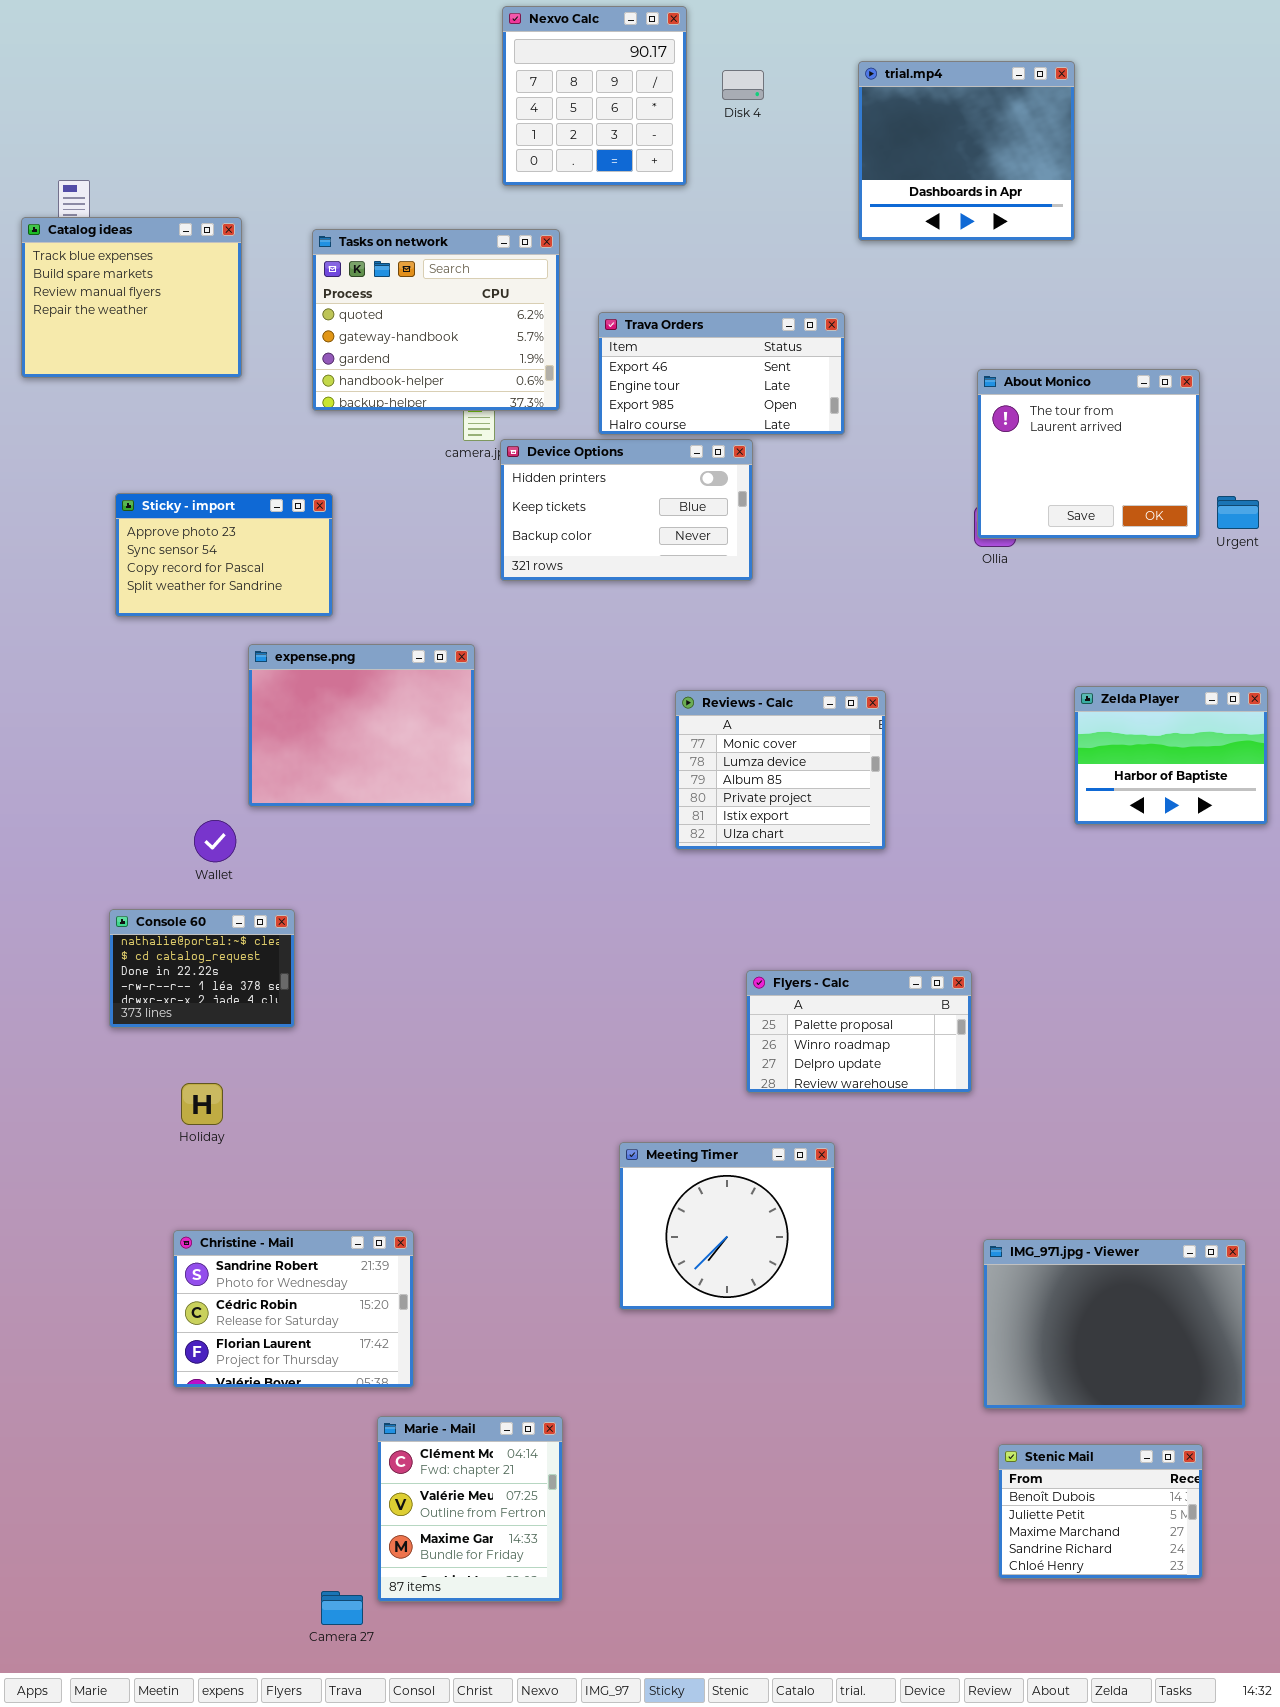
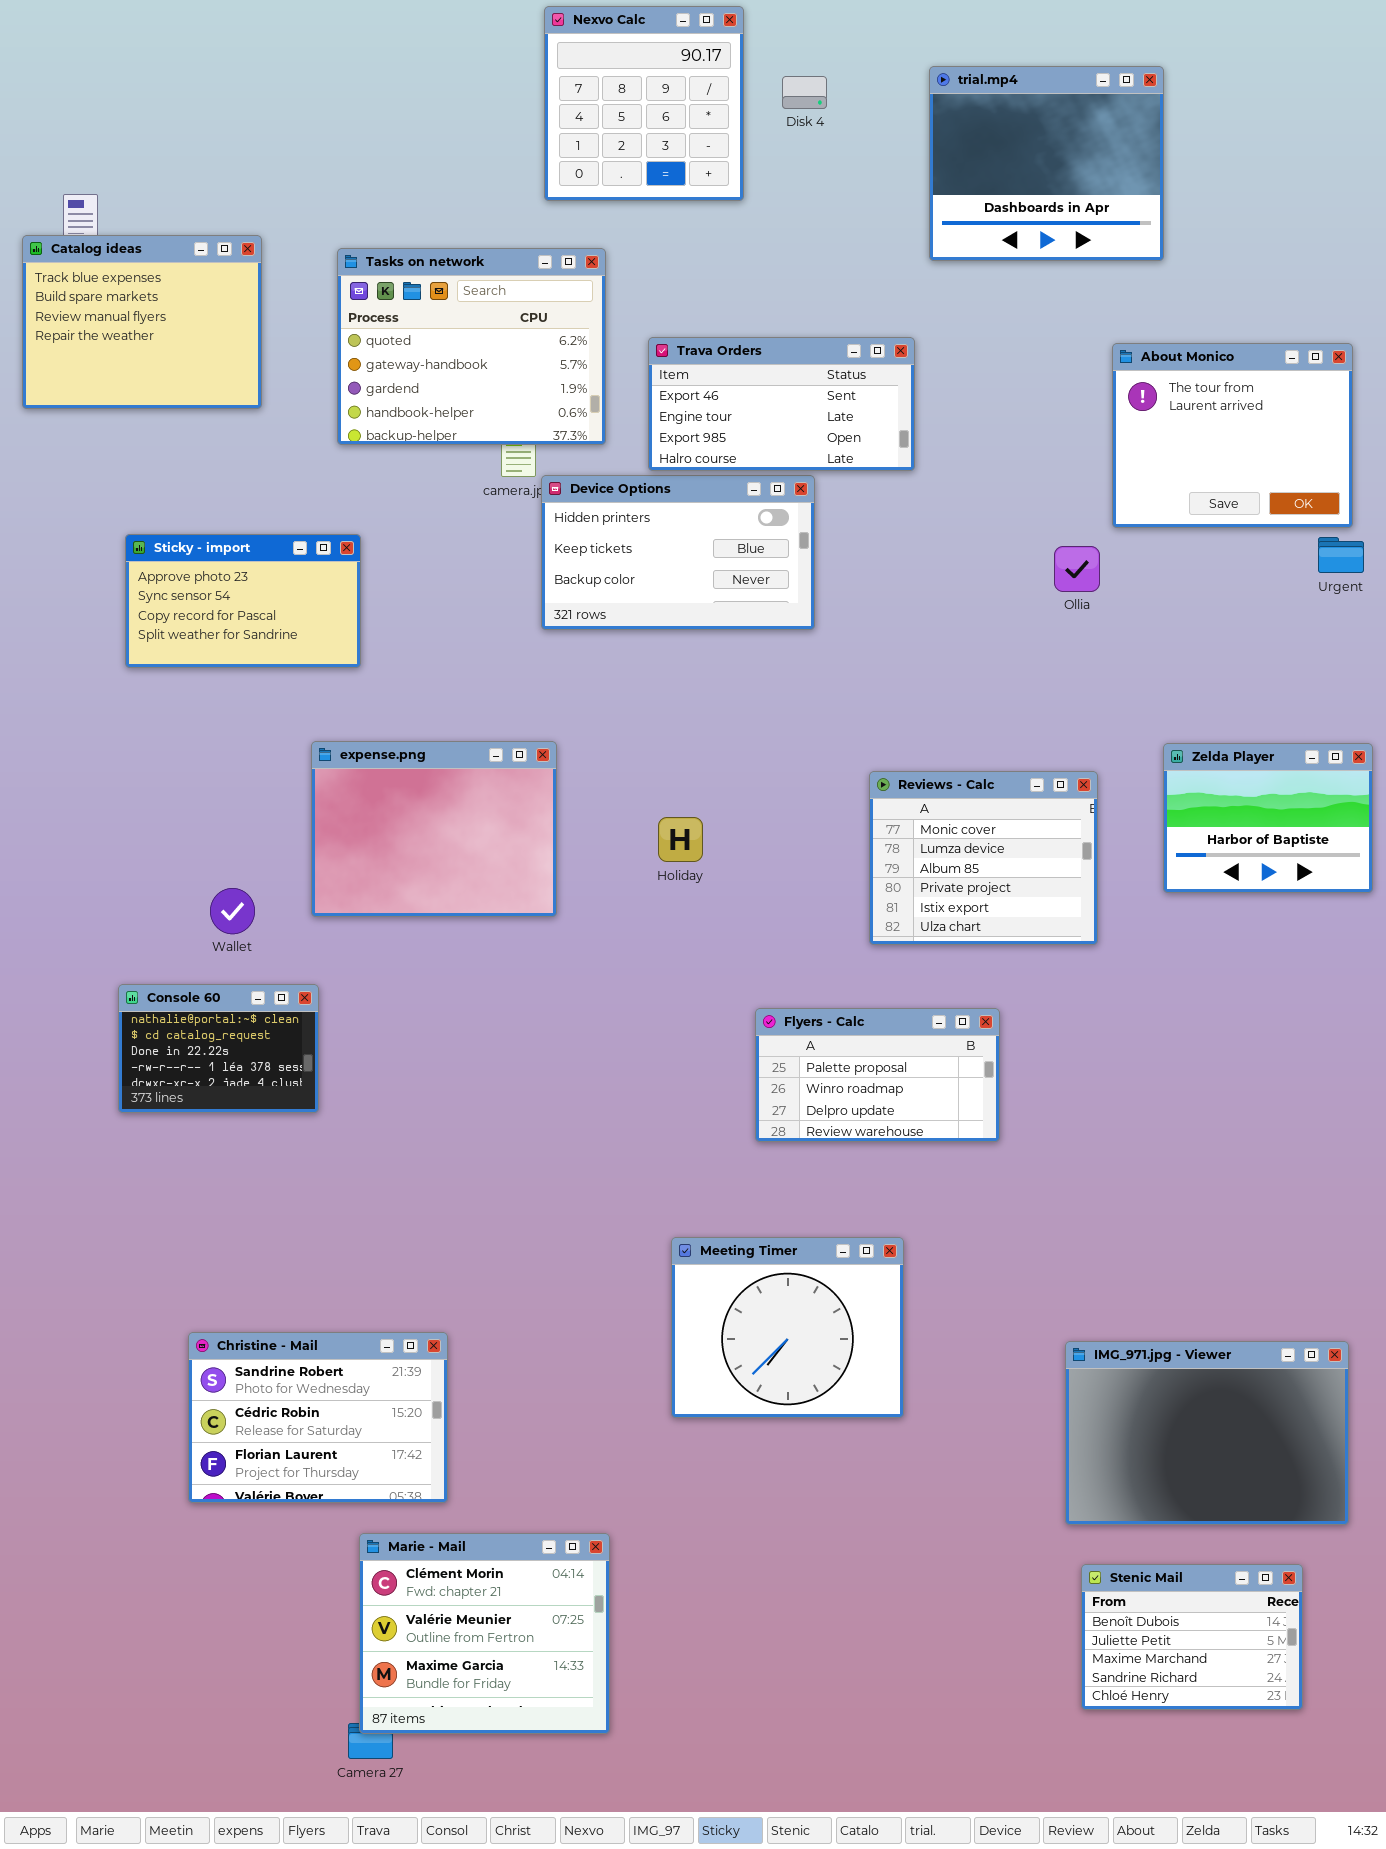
About Monico: [977,369,1200,539] -> [1112,343,1353,528], moved
expense.png: [248,644,475,807] -> [311,741,557,917], moved
Reviews - Calc: [675,690,886,850] -> [869,771,1098,945], moved
Flyers - Calc: [746,970,972,1093] -> [755,1008,1000,1142], moved
Holiday: [181,1083,223,1125] -> [658,817,703,862], moved
Marie - Mail: [377,1416,563,1602] -> [359,1533,610,1734], resized

